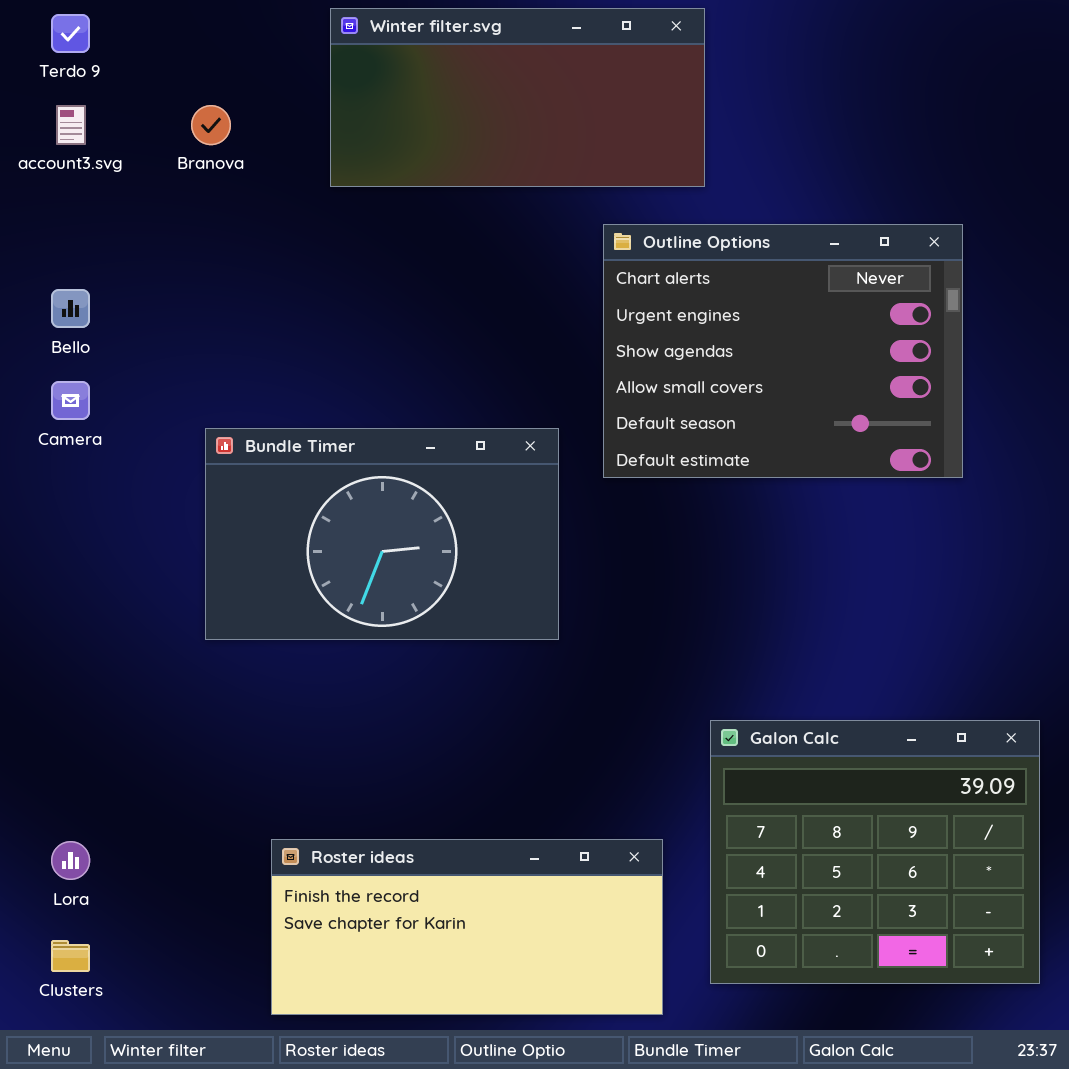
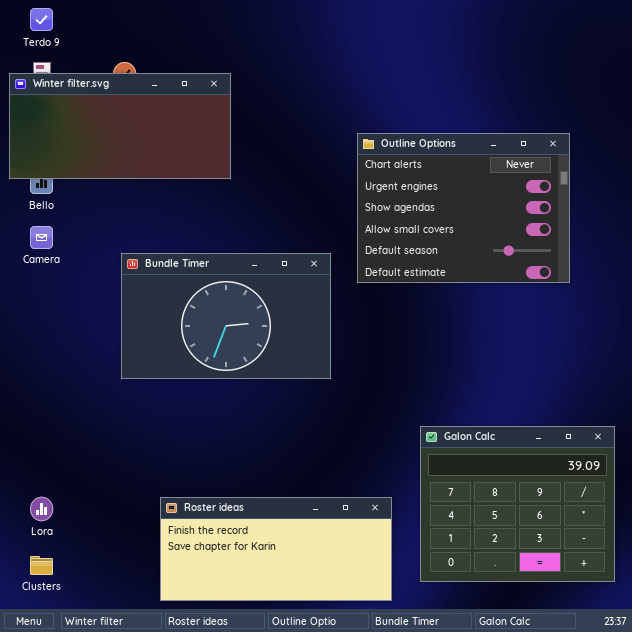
Winter filter.svg: [330,8,705,187] -> [9,73,231,179], moved

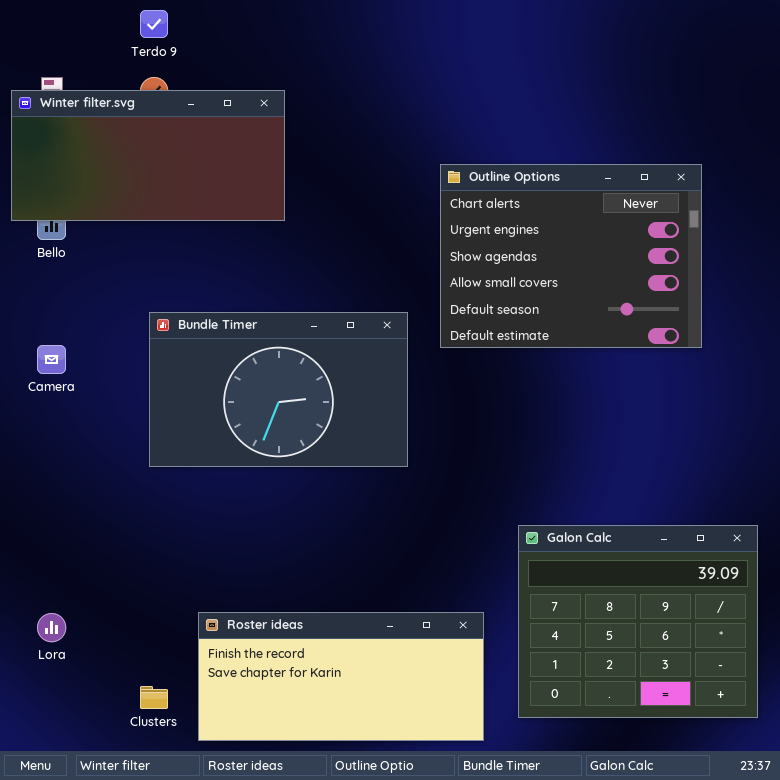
Terdo 9: [30,8,53,31] -> [140,10,168,38], moved
Camera: [30,226,53,249] -> [37,345,66,374], moved
Clusters: [30,556,53,575] -> [140,686,168,709], moved

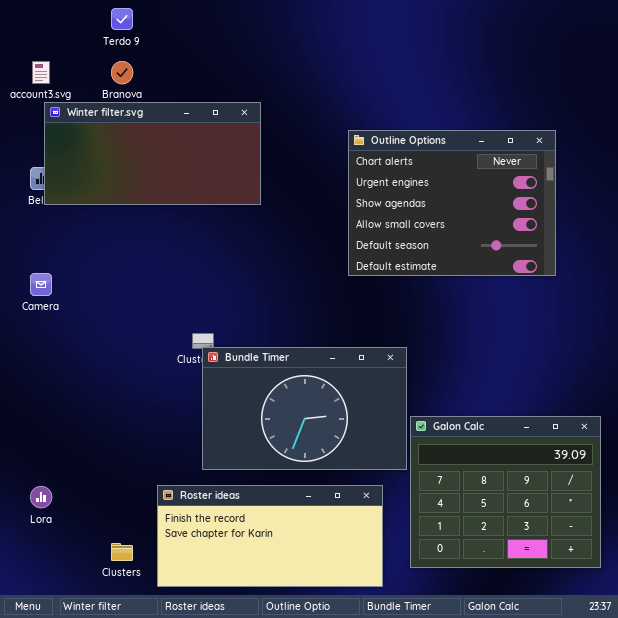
Winter filter.svg: [11,90,285,221] -> [44,102,261,205], moved
Bundle Timer: [149,312,408,467] -> [202,347,407,470], moved

